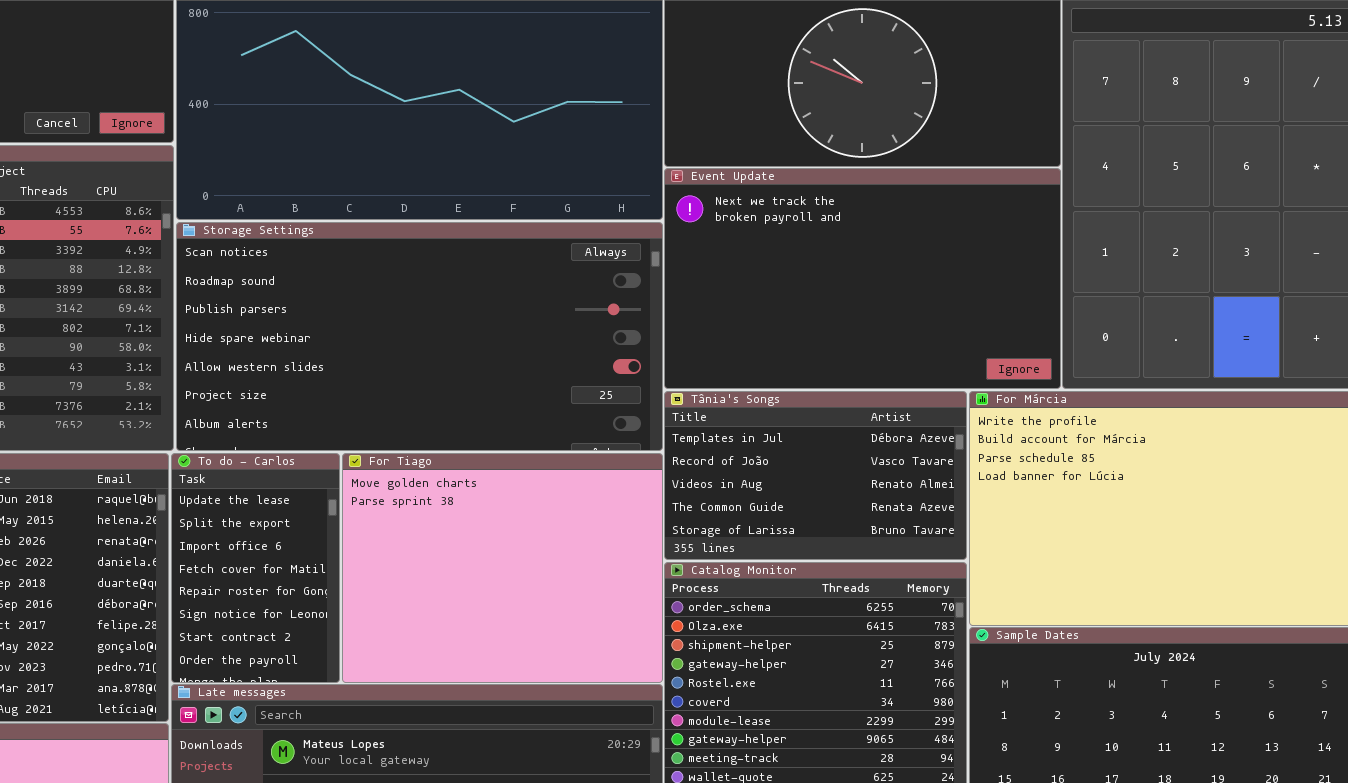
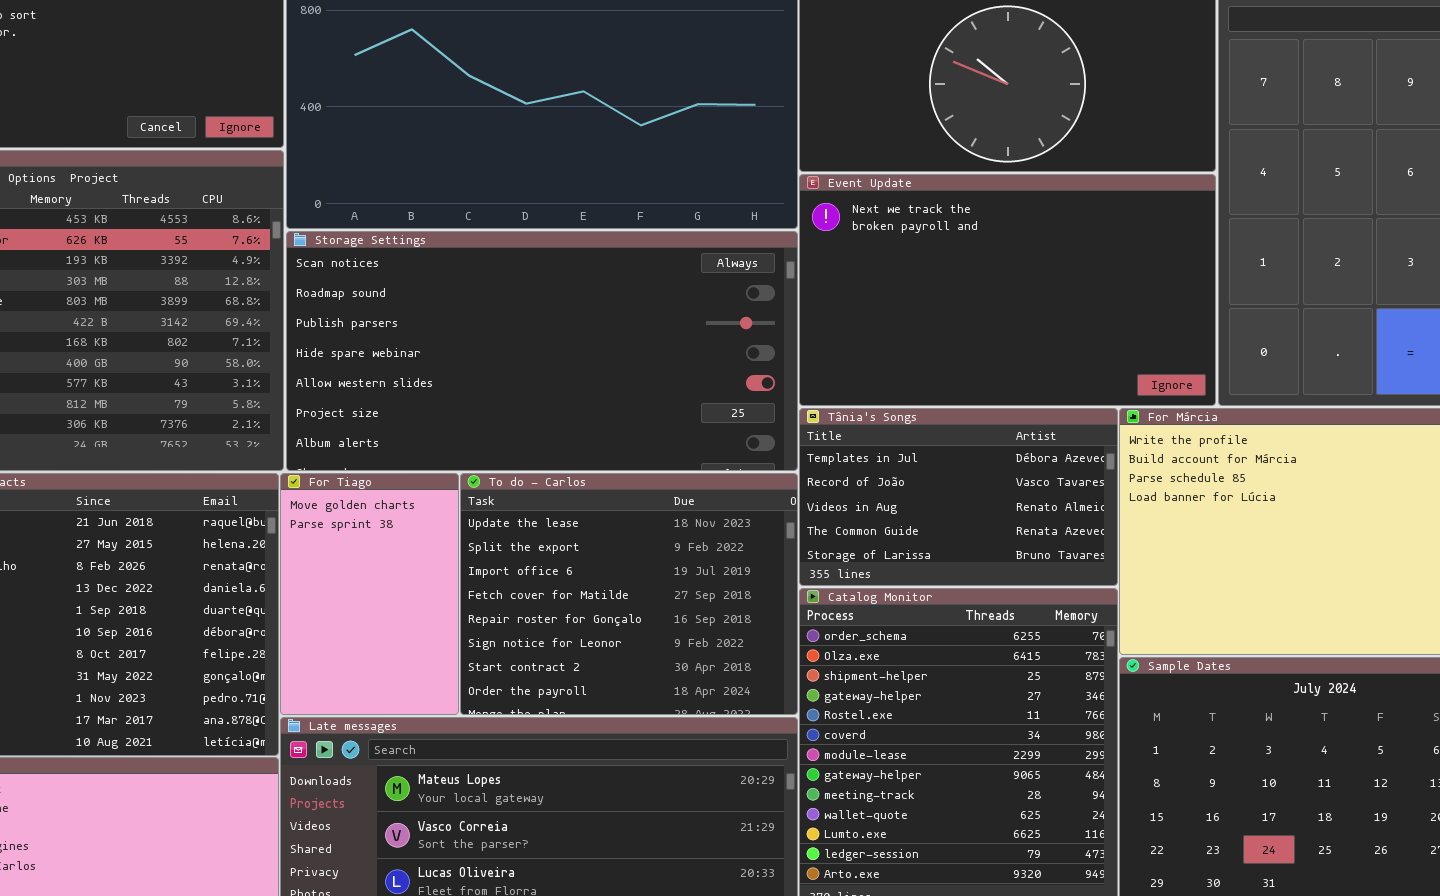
To do - Carlos: [171,453,340,683] -> [460,473,798,715], moved, resized
For Tiago: [342,453,663,683] -> [280,473,459,715], moved, resized

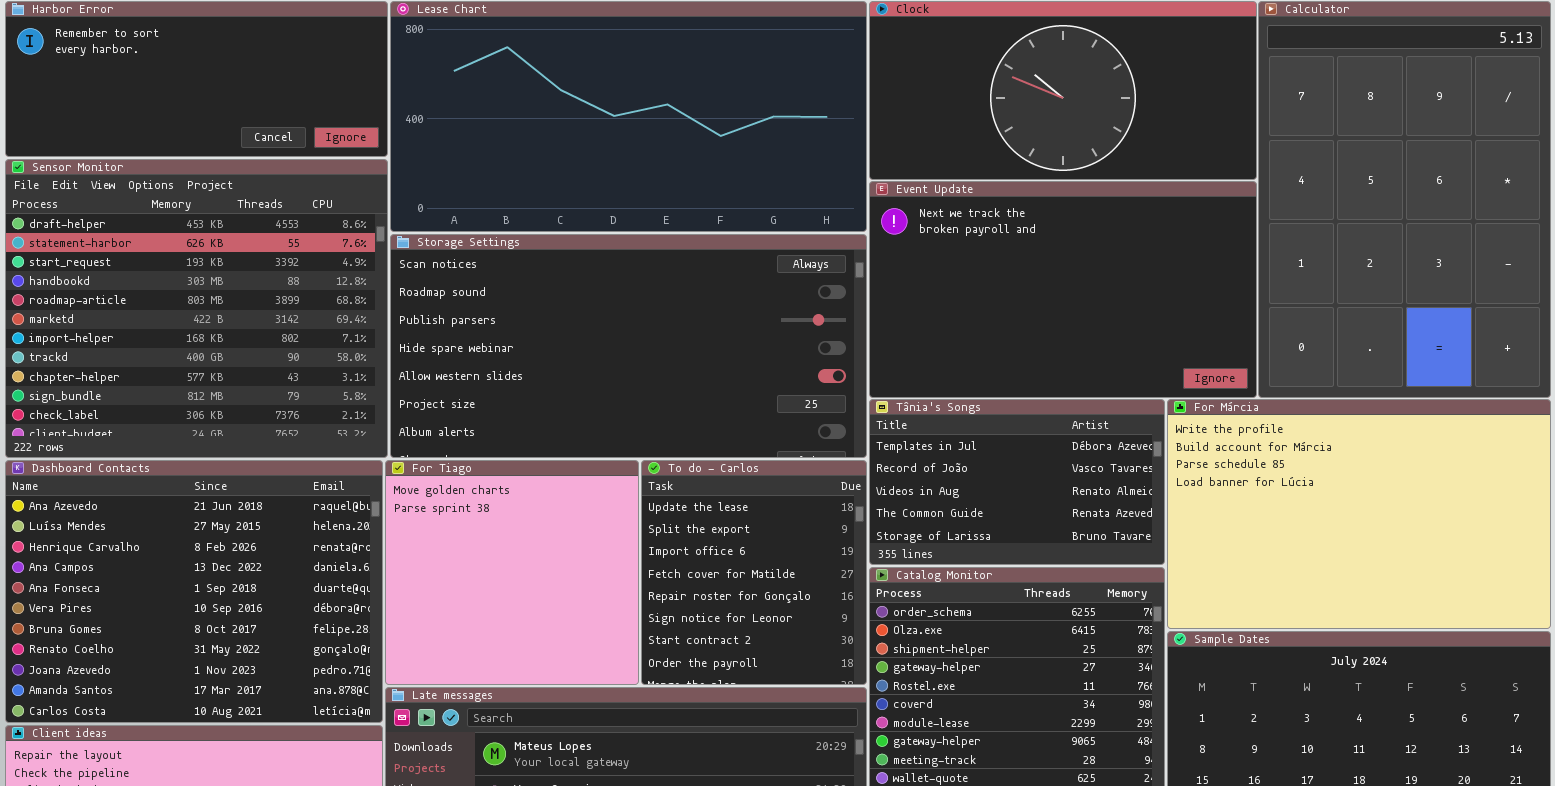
For Tiago: [280,473,459,715] -> [385,460,639,685], resized
To do - Carlos: [460,473,798,715] -> [641,460,867,685], resized

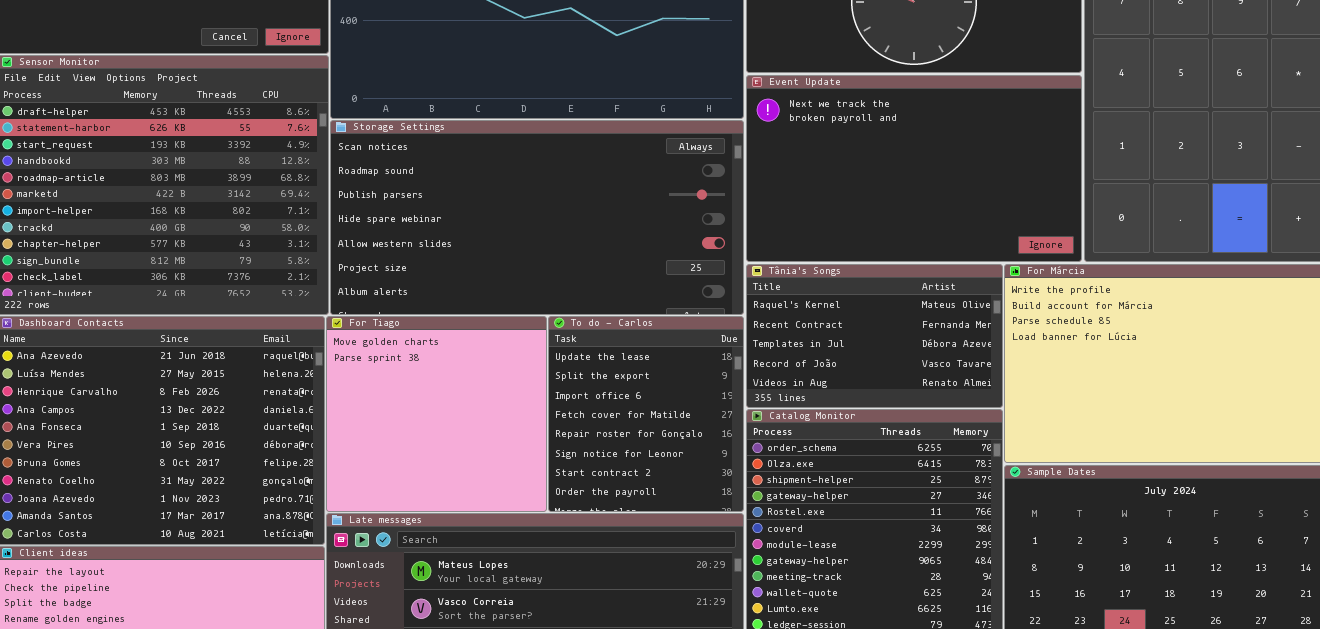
Tânia's Songs: [869,399,1165,565] -> [746,264,1003,408], scrolled up 2 rows

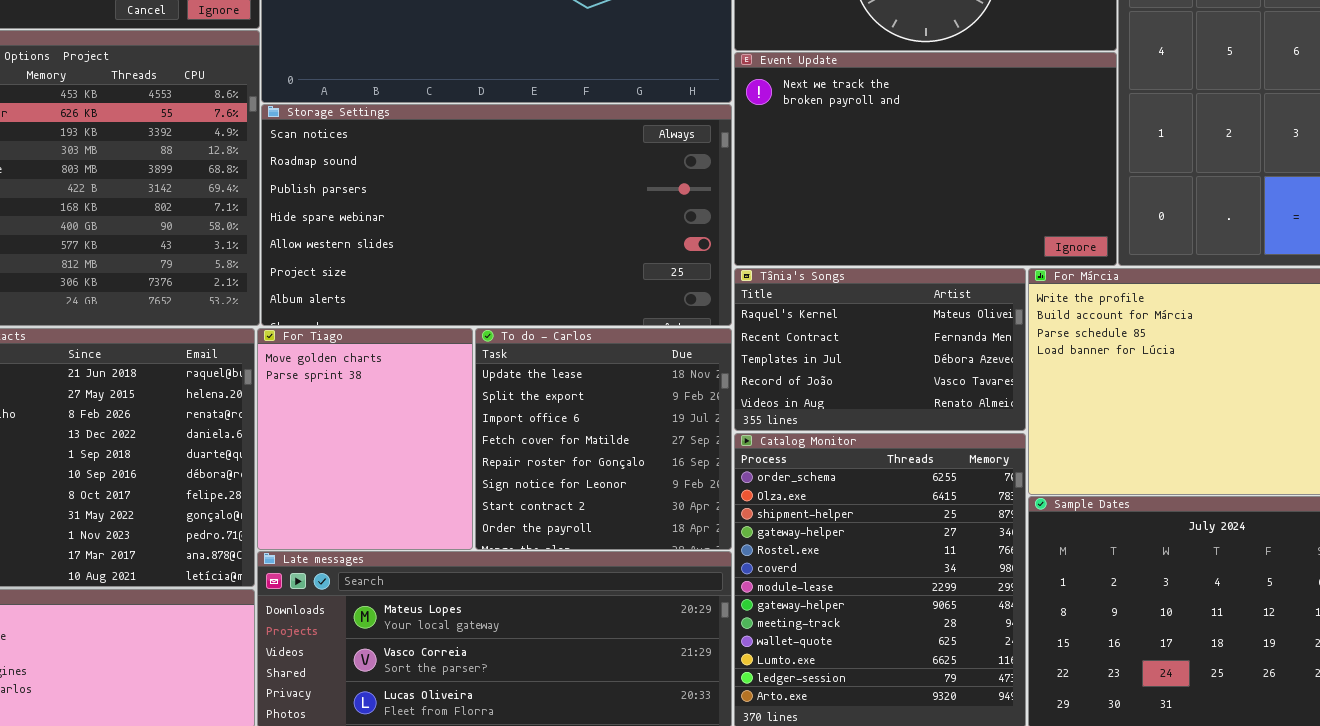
For Tiago: [326,316,547,512] -> [257,328,473,550], resized
To do - Carlos: [548,316,744,512] -> [475,328,732,550], resized

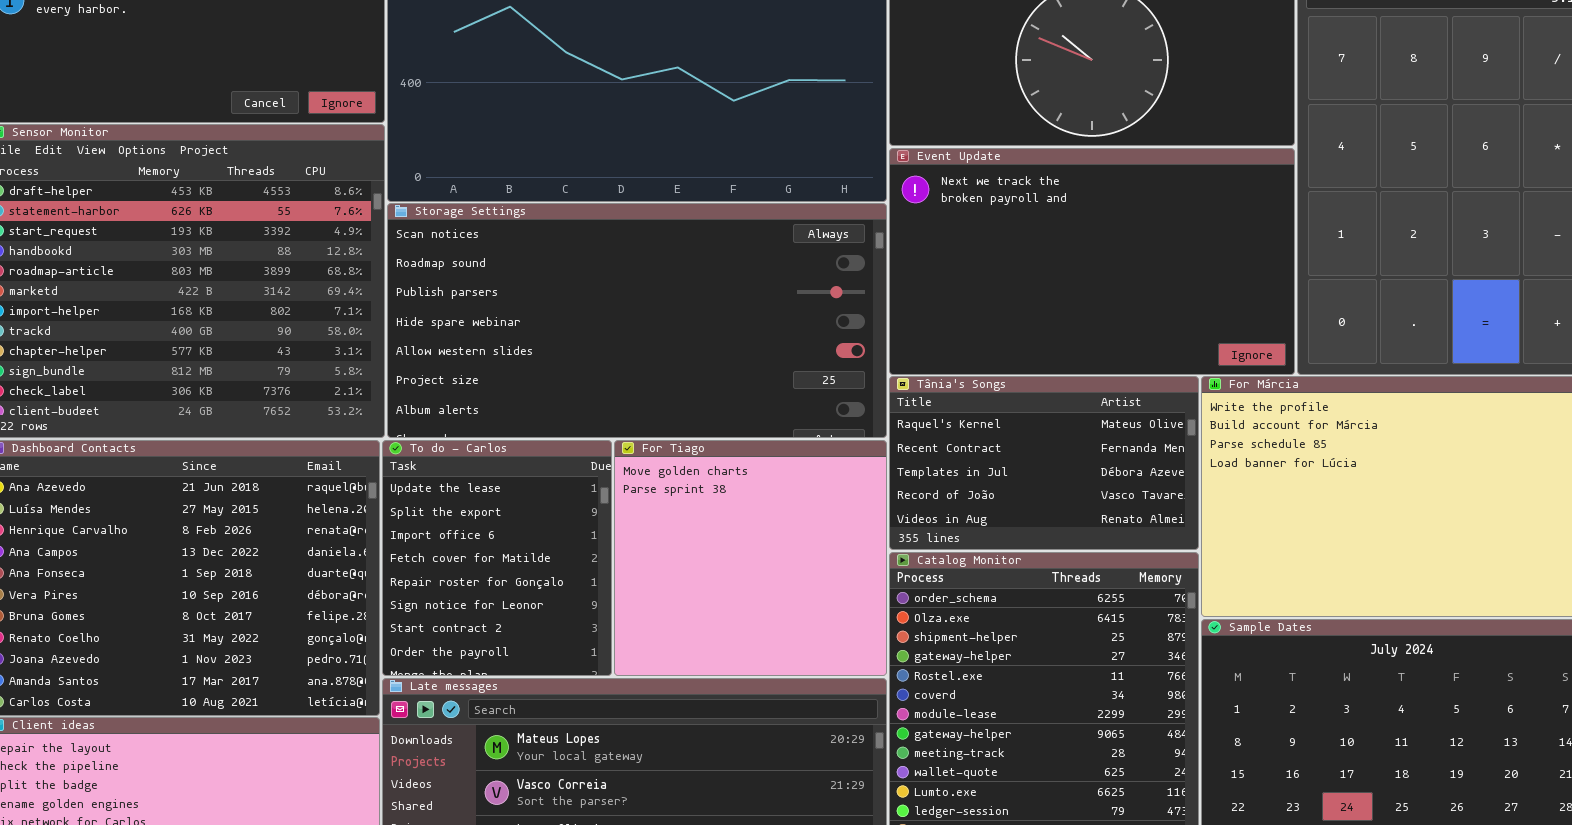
For Tiago: [257,328,473,550] -> [614,440,887,676], moved, resized
To do - Carlos: [475,328,732,550] -> [382,440,612,676], moved, resized

